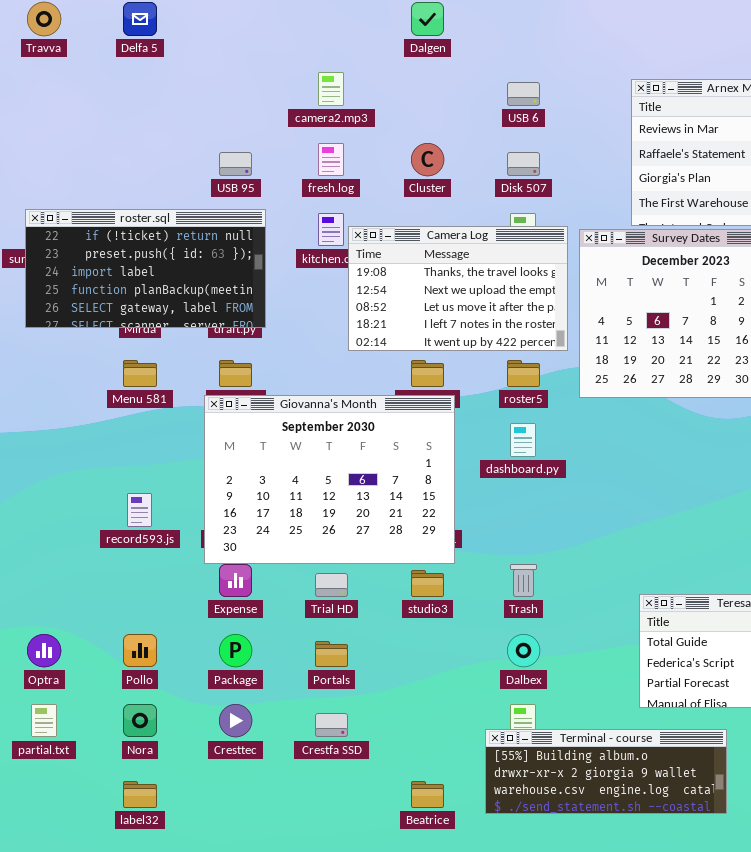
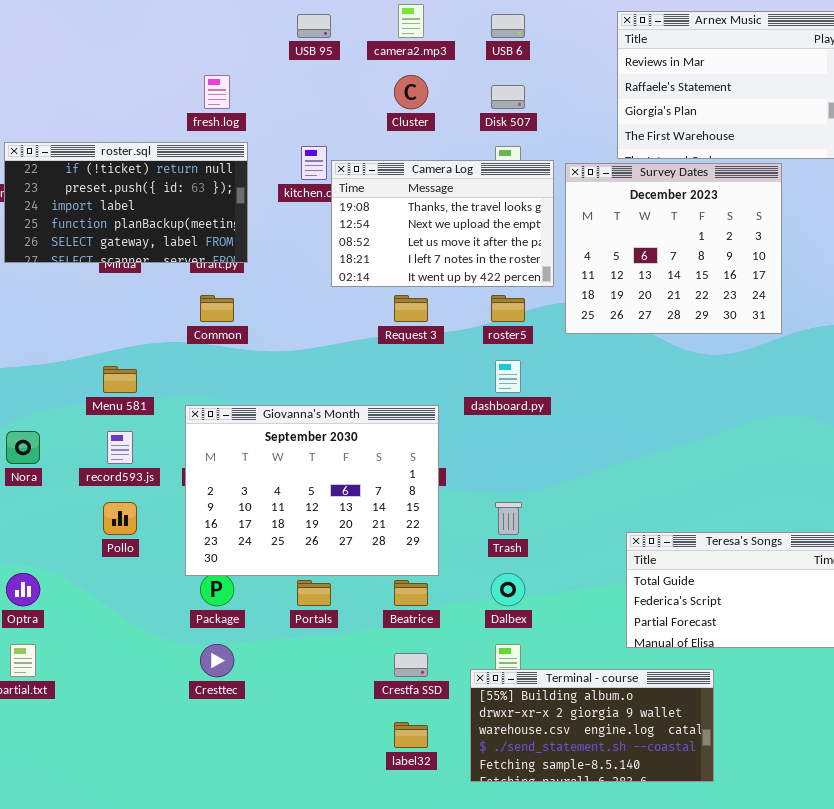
camera2.mp3: [318,72,344,106] -> [398,4,424,38], moved
fresh.log: [318,143,344,176] -> [204,75,230,109], moved
USB 95: [219,152,252,176] -> [297,14,331,38], moved
Menu 581: [123,360,157,387] -> [103,366,137,393], moved
Giovanna's Month: [204,395,455,564] -> [185,405,439,576], moved
Pollo: [123,634,157,667] -> [103,502,137,535], moved
Nora: [123,704,157,737] -> [6,431,40,464], moved
Crestfa SSD: [315,713,348,737] -> [394,653,428,677], moved
Terminal - course: [485,729,727,814] -> [470,669,714,782], resized
label32: [123,781,157,808] -> [394,722,428,748], moved
Beatrice: [411,781,444,808] -> [394,580,428,606], moved

